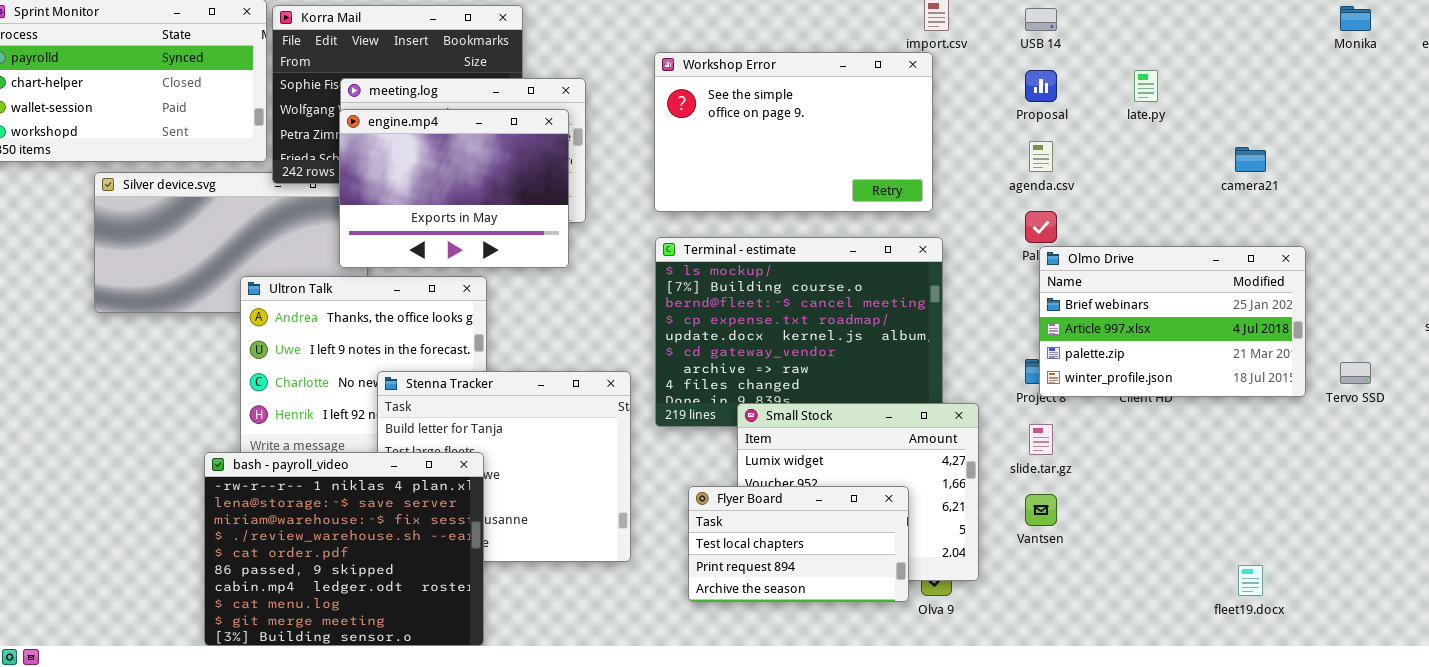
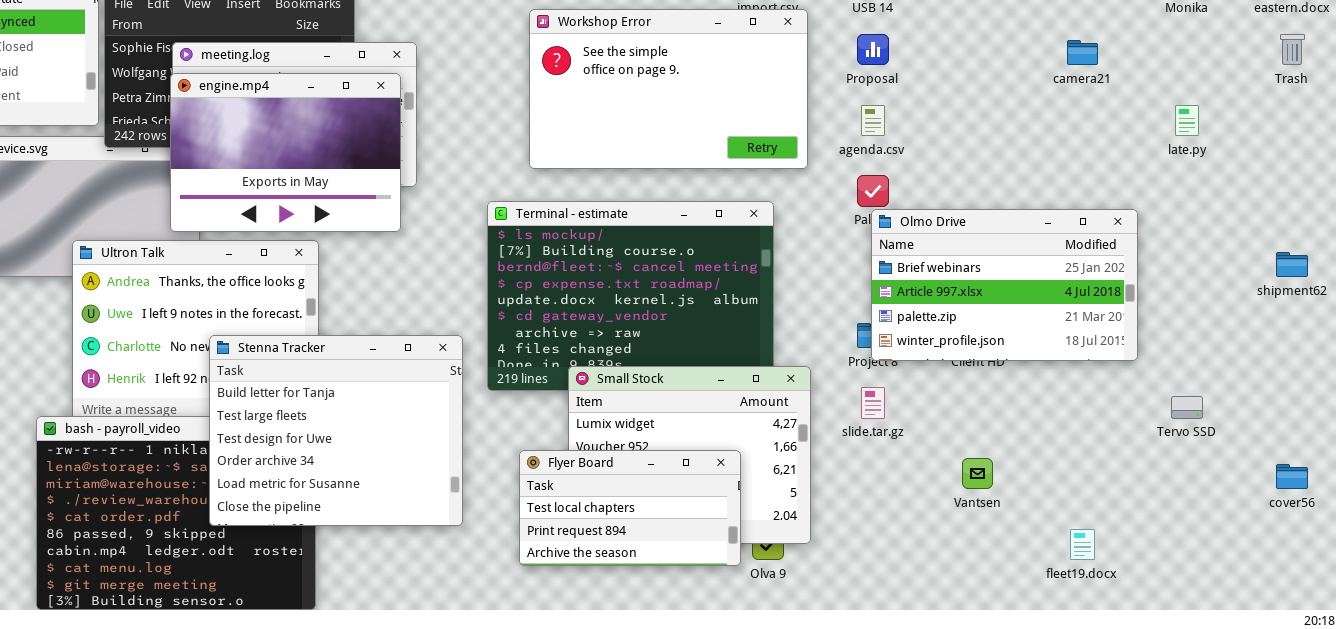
Workshop Error: [654,52,933,212] -> [529,9,808,169], moved
late.py: [1134,70,1158,102] -> [1175,105,1199,136], moved
camera21: [1235,147,1266,172] -> [1067,40,1098,65], moved
Tervo SSD: [1340,362,1371,384] -> [1171,396,1203,419], moved
Stenna Tracker: [377,371,631,562] -> [209,335,463,526], raised
Vantsen: [1025,494,1057,526] -> [962,458,993,489], moved

